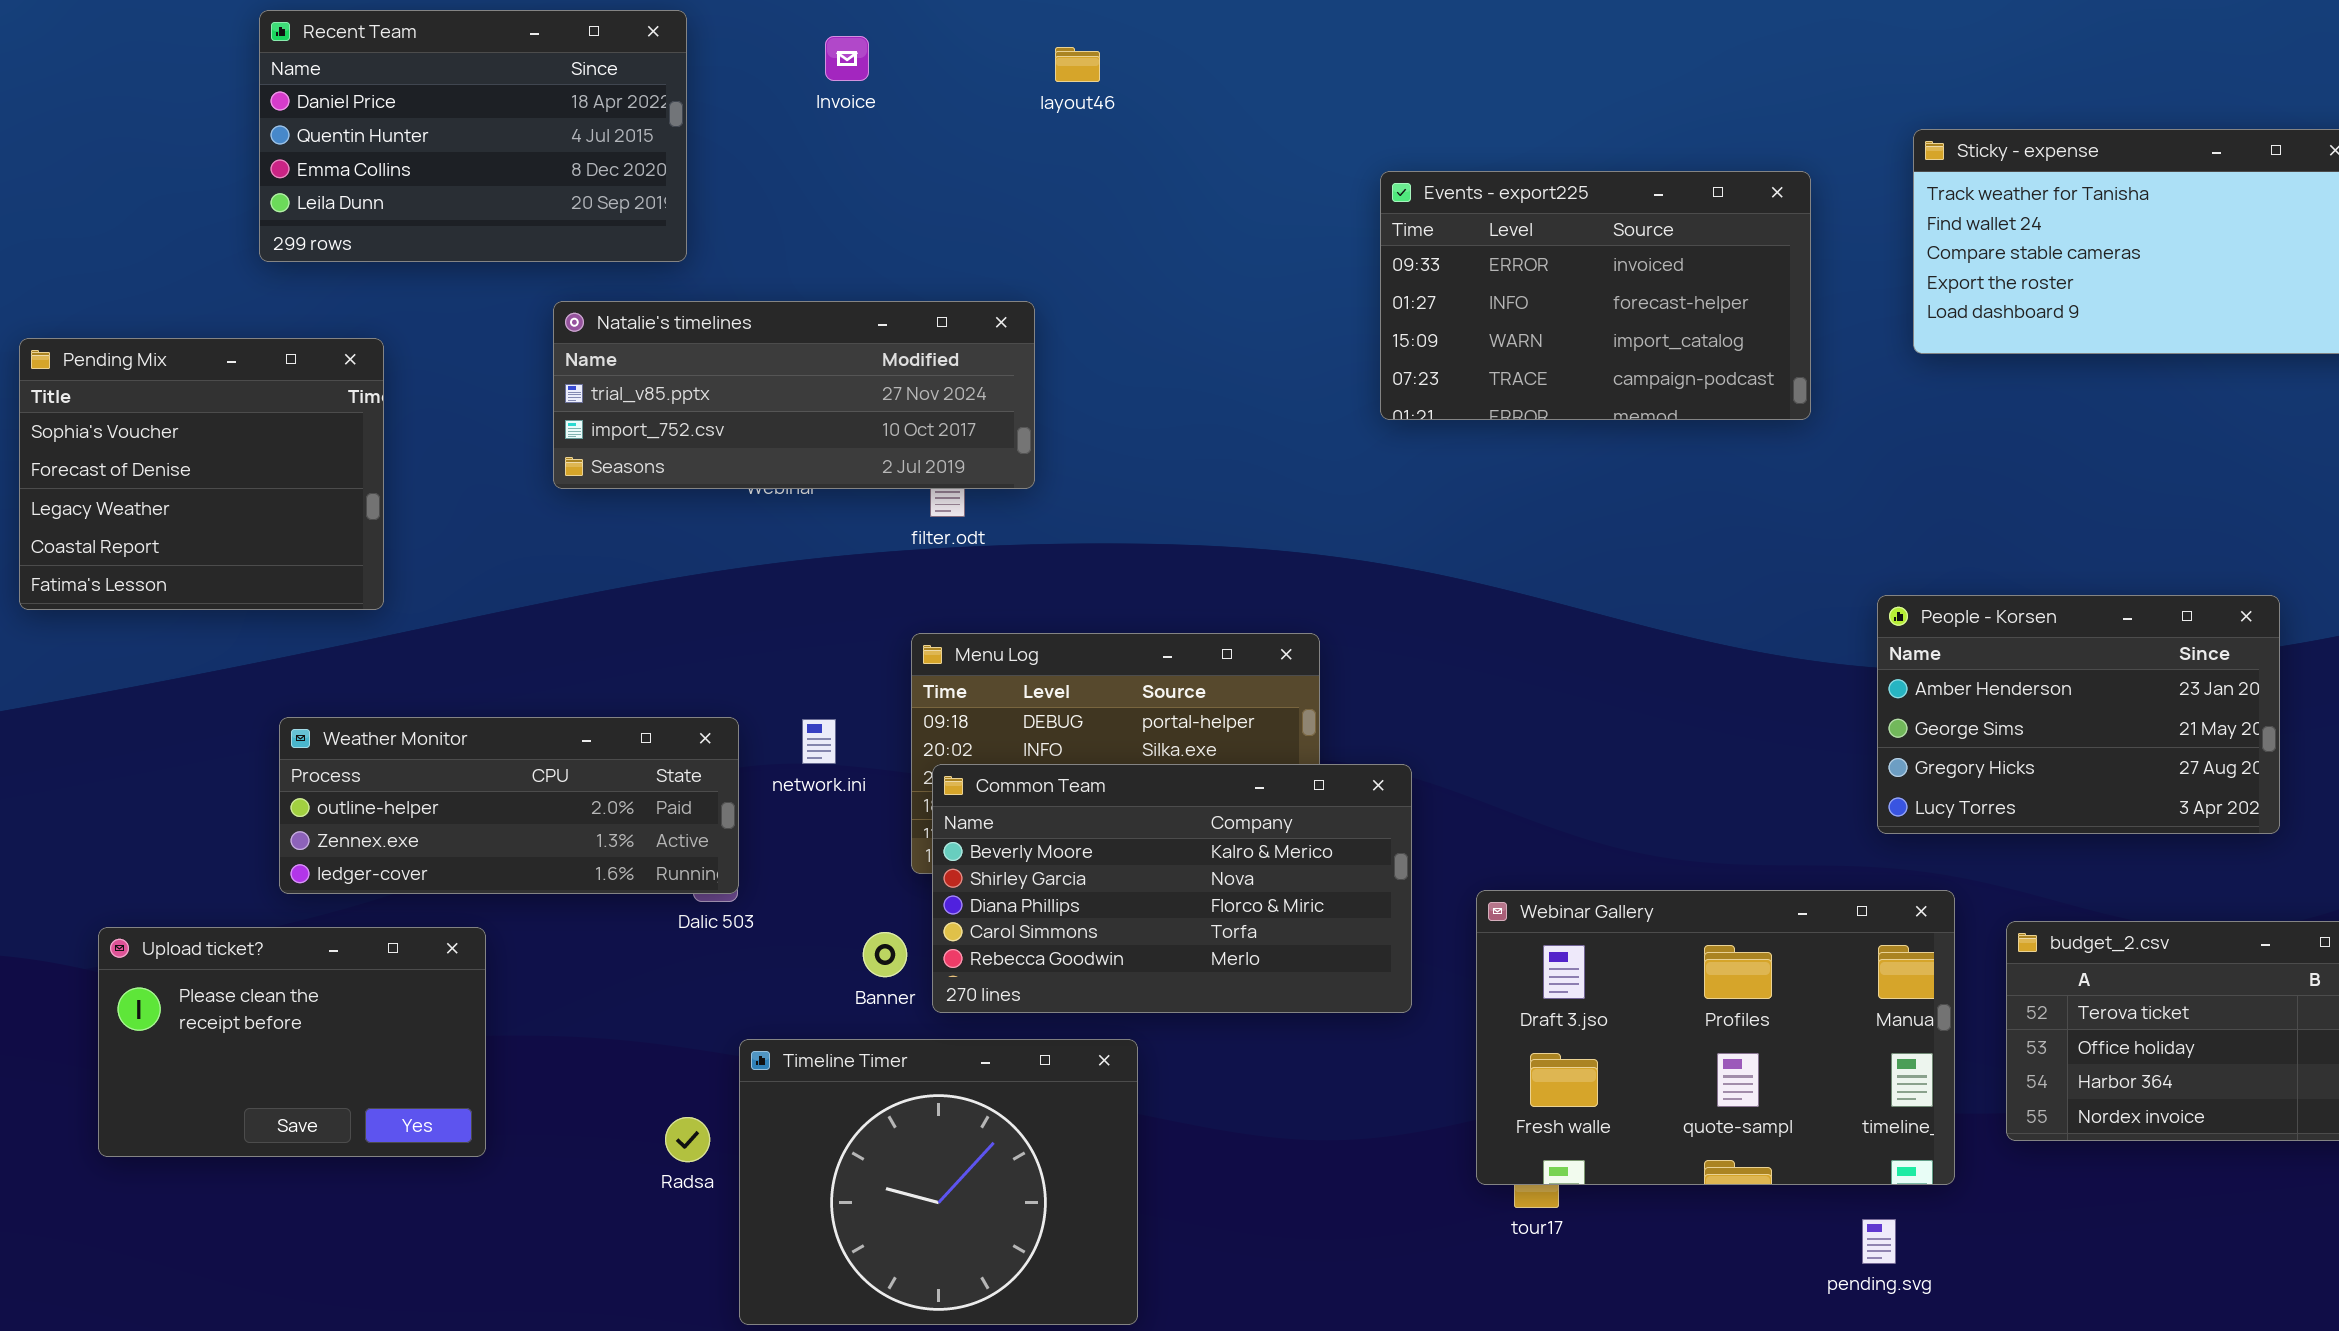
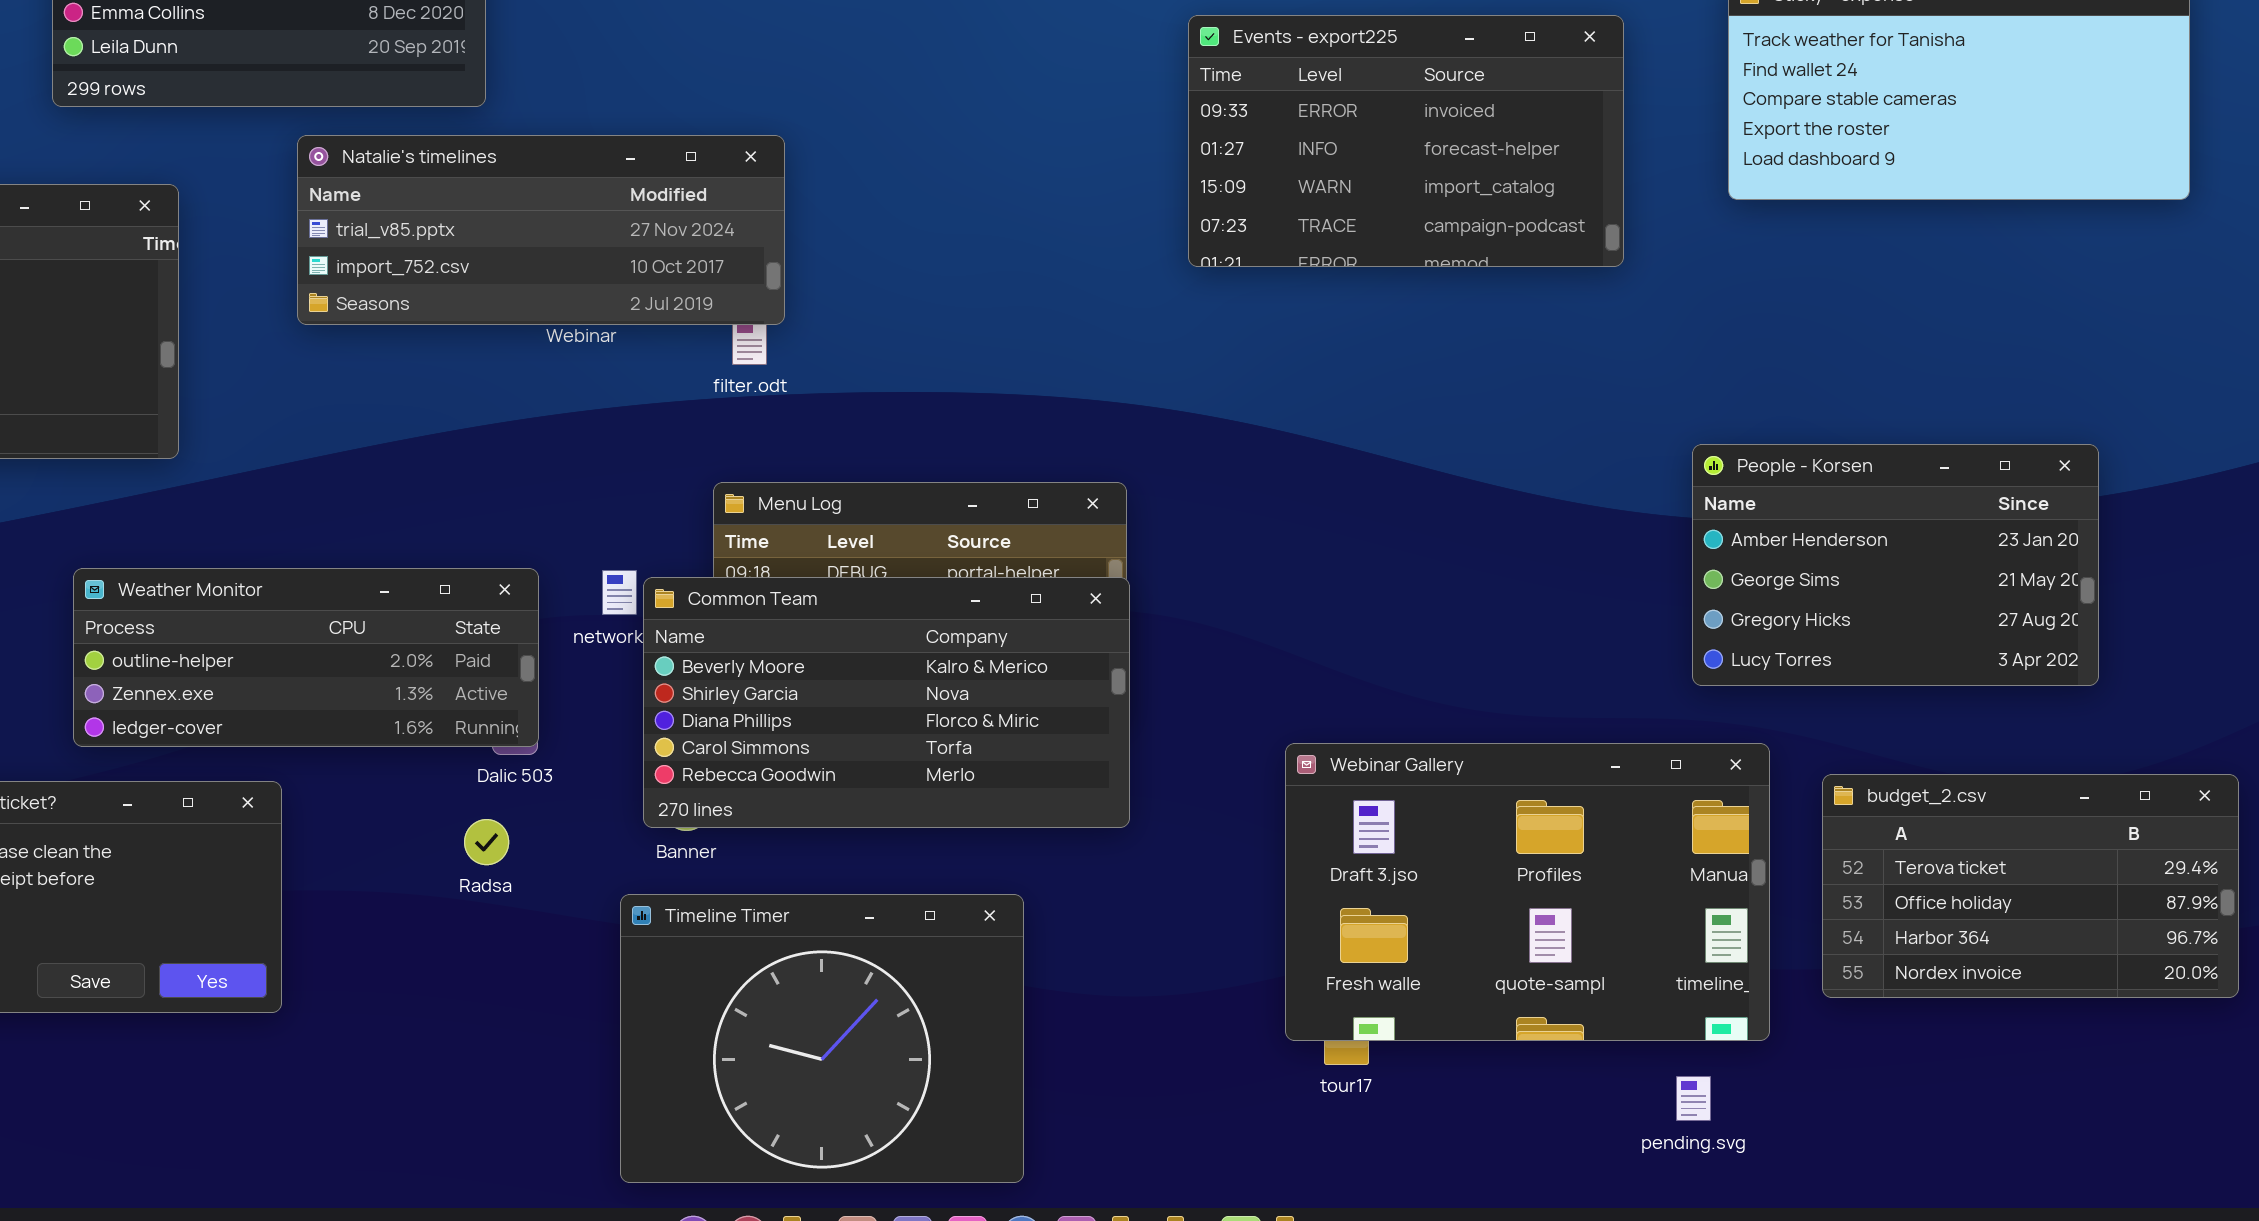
Natalie's timelines: [553,301,1035,489] -> [297,135,785,325], moved
Common Team: [932,764,1412,1013] -> [643,577,1130,828], moved
Timeline Timer: [739,1039,1138,1325] -> [620,894,1024,1183], moved
Radsa: [665,1117,710,1162] -> [464,819,509,865], moved

